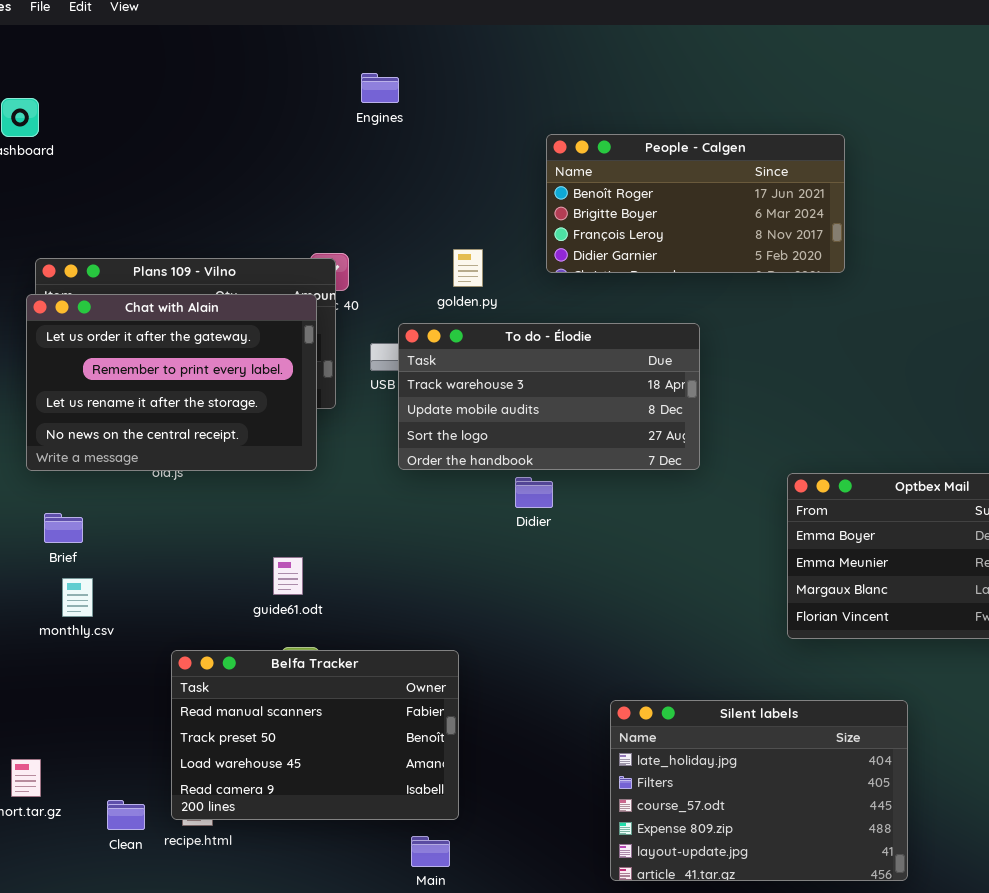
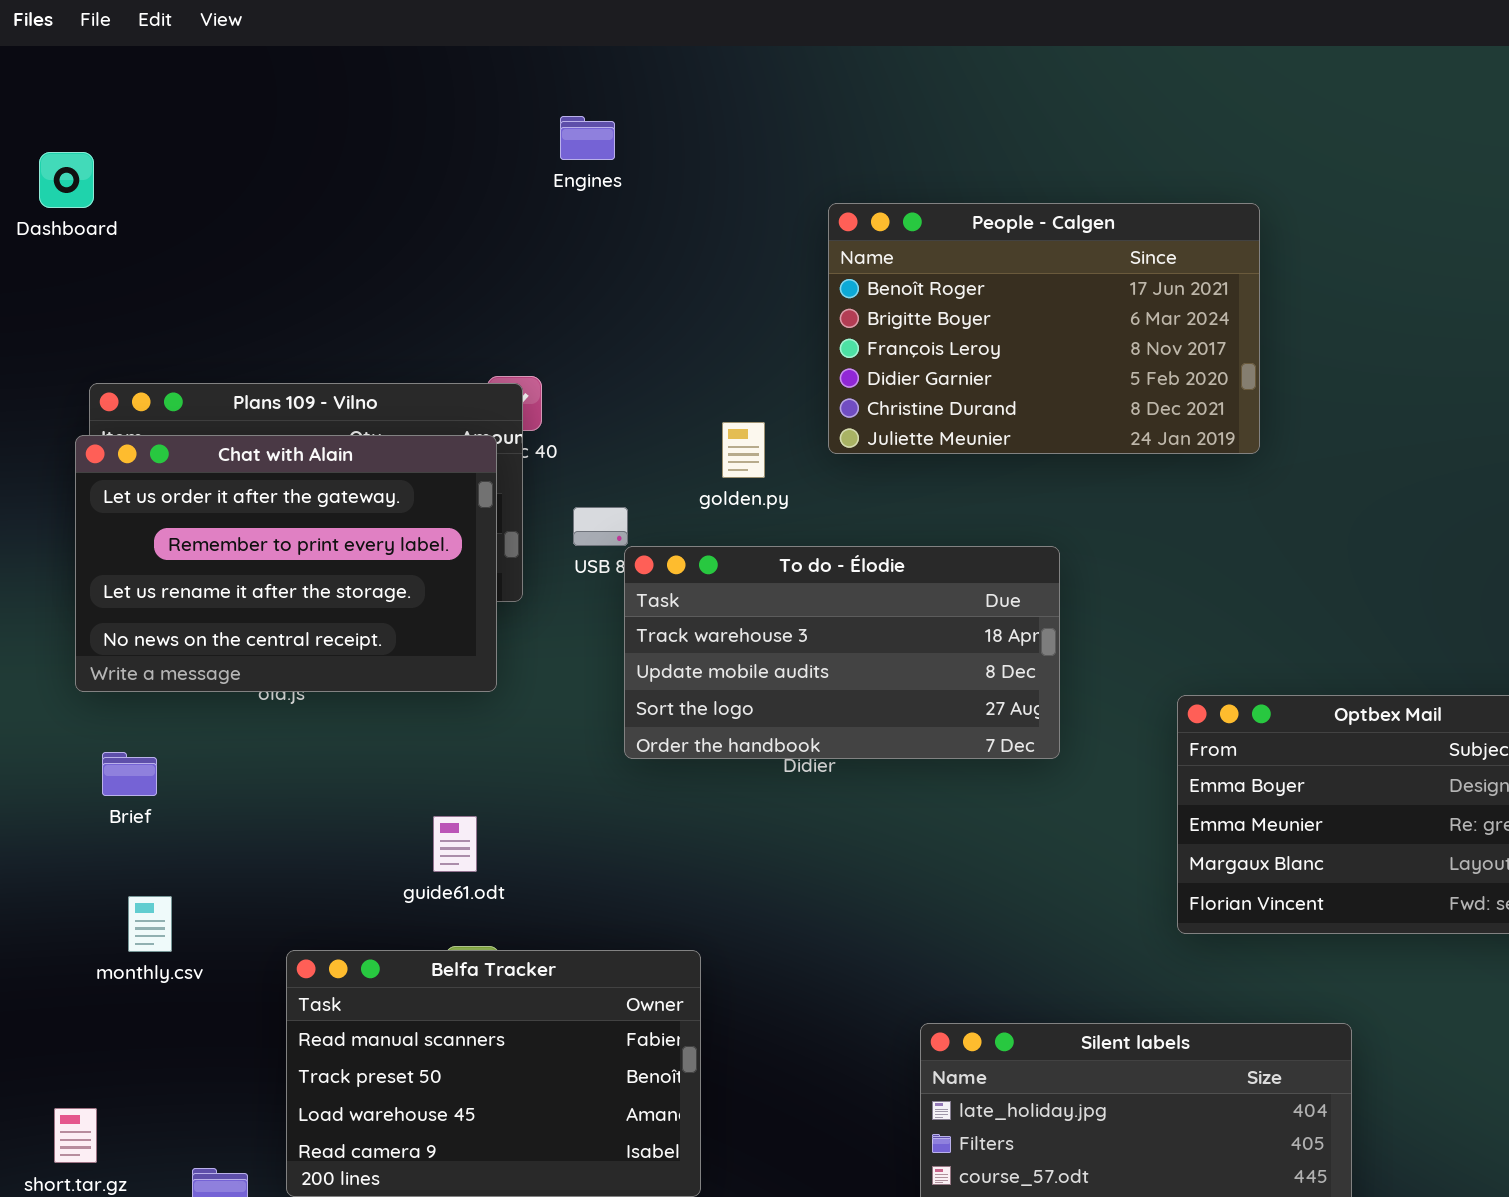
People - Calgen: [546,134,845,273] -> [828,203,1260,454], resized
golden.py: [453,249,483,287] -> [722,422,765,478], moved
To do - Élodie: [398,323,700,470] -> [624,546,1060,759], moved
monthly.csv: [62,578,93,617] -> [128,896,172,952], moved

